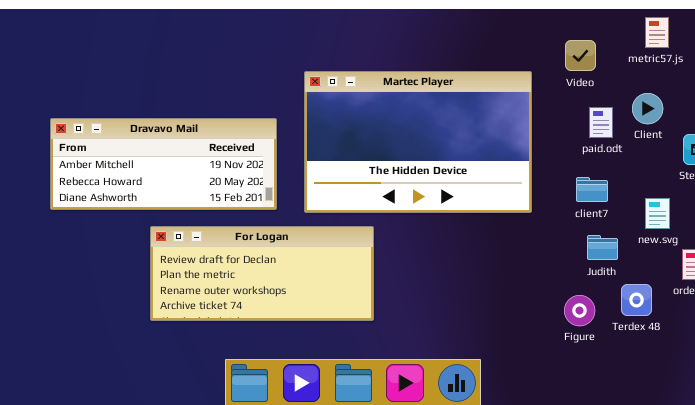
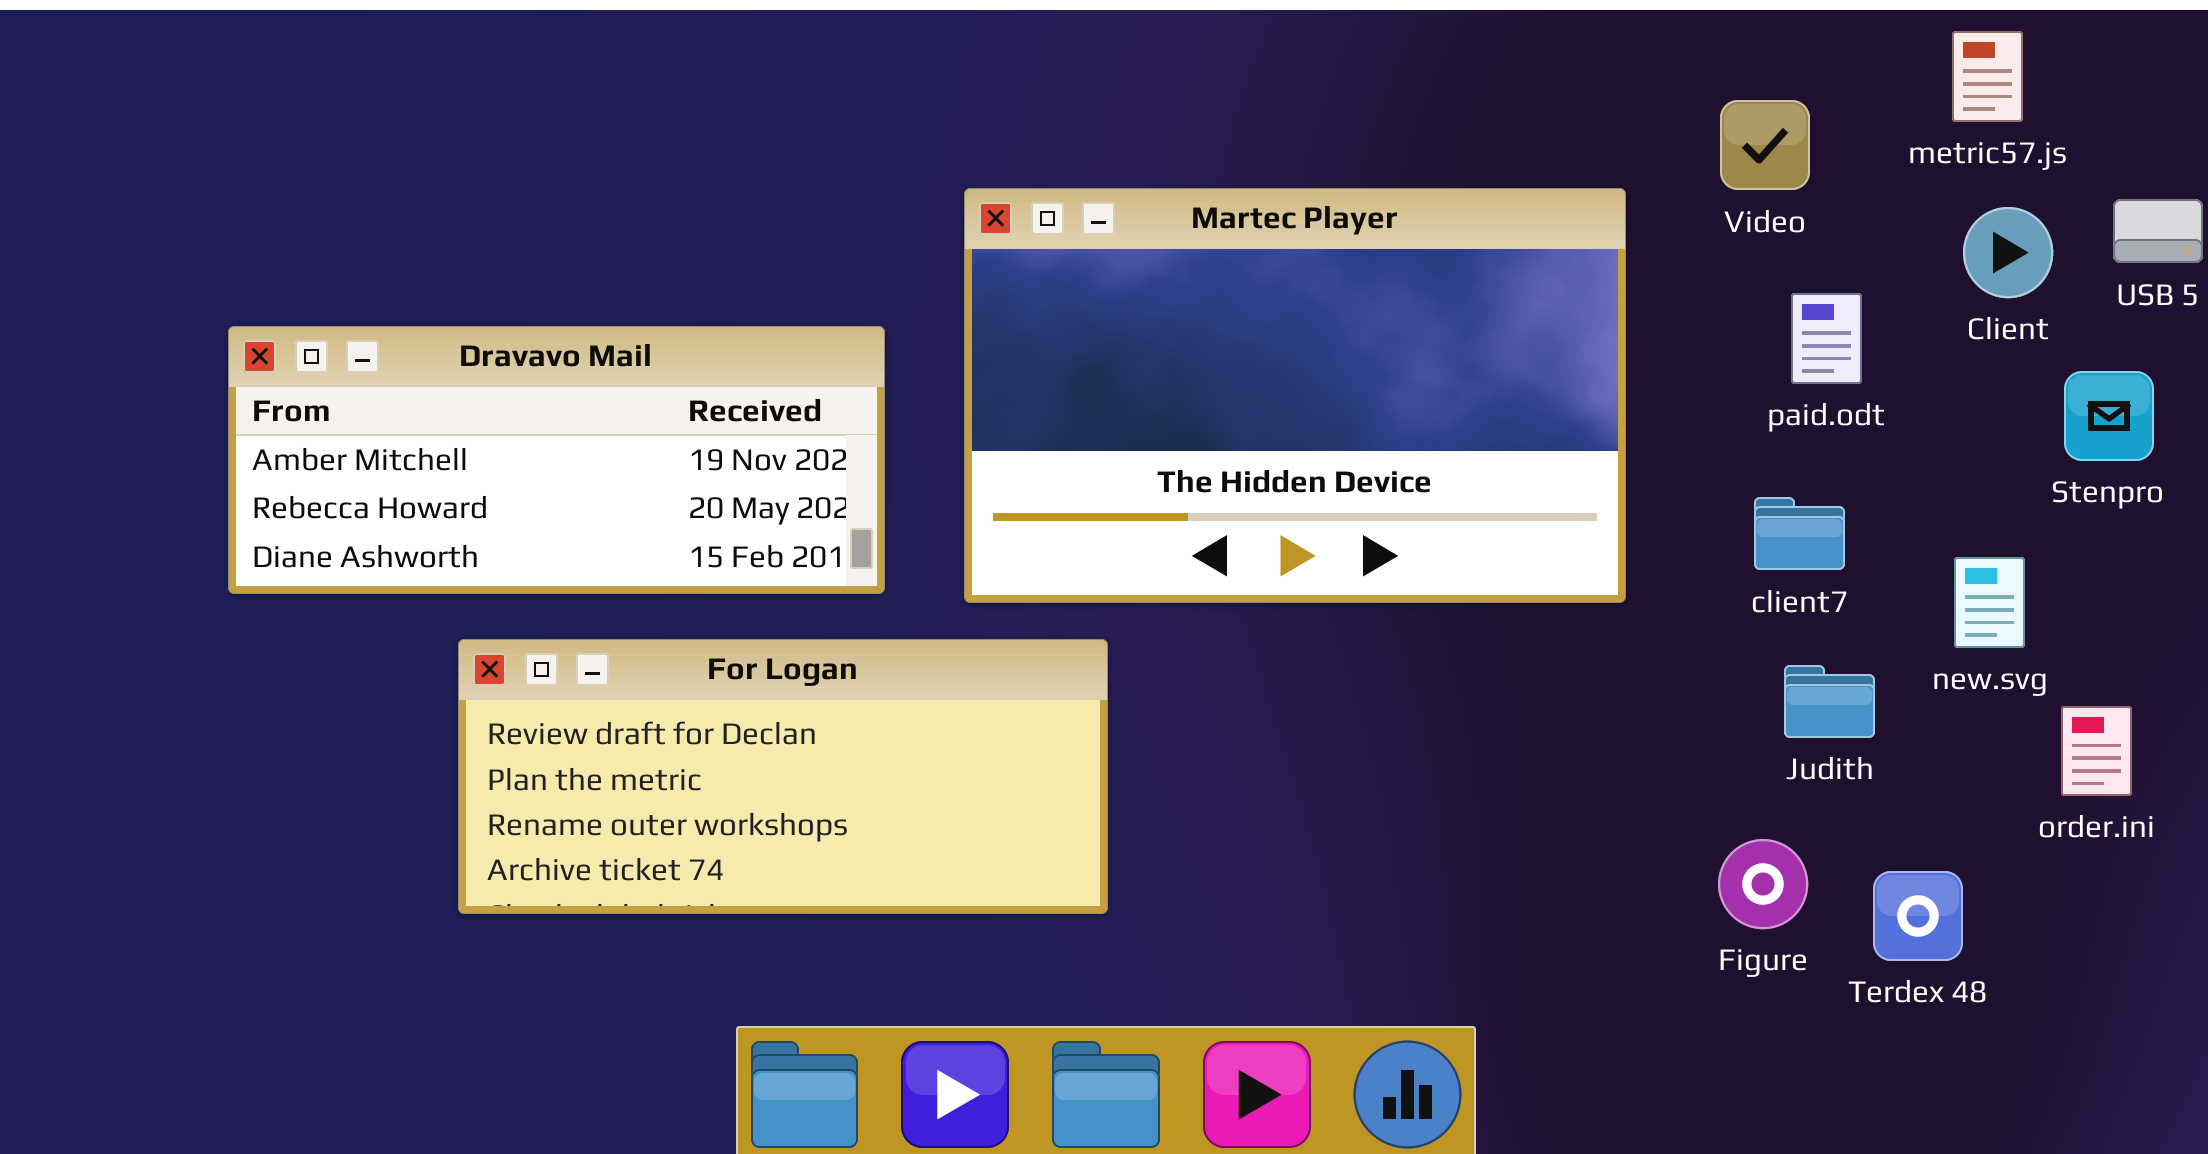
Client: [632,93,663,124] -> [1963,207,2053,298], moved
For Logan: [150,226,374,321] -> [458,639,1108,914], moved
Terdex 48: [621,284,652,316] -> [1873,871,1963,961], moved

